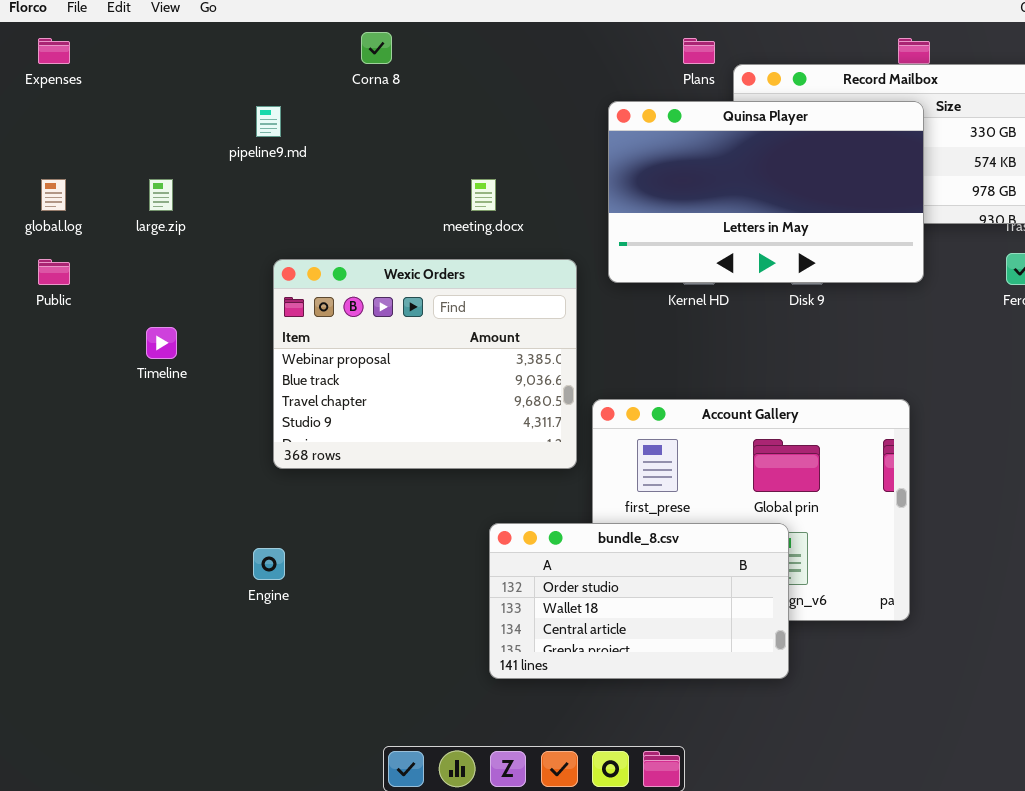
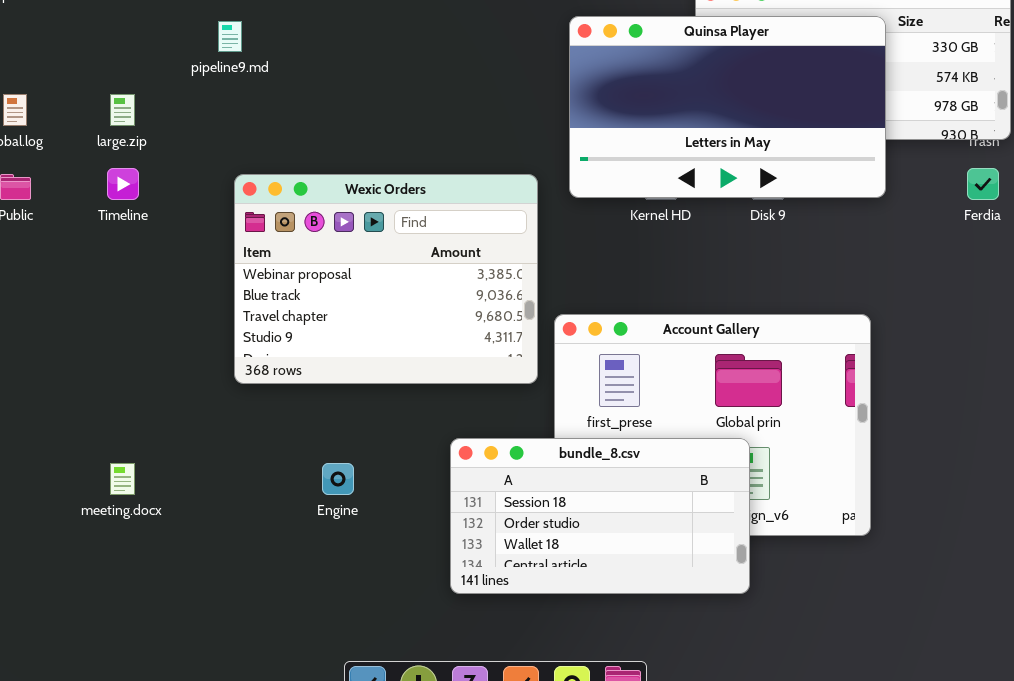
meeting.docx: [471,179,496,211] -> [110,463,135,495], moved
Timeline: [146,327,177,359] -> [107,168,139,200], moved
bundle_8.csv: [489,523,789,679] -> [450,438,750,594], scrolled up 1 row
Engine: [253,548,285,580] -> [322,463,354,495], moved

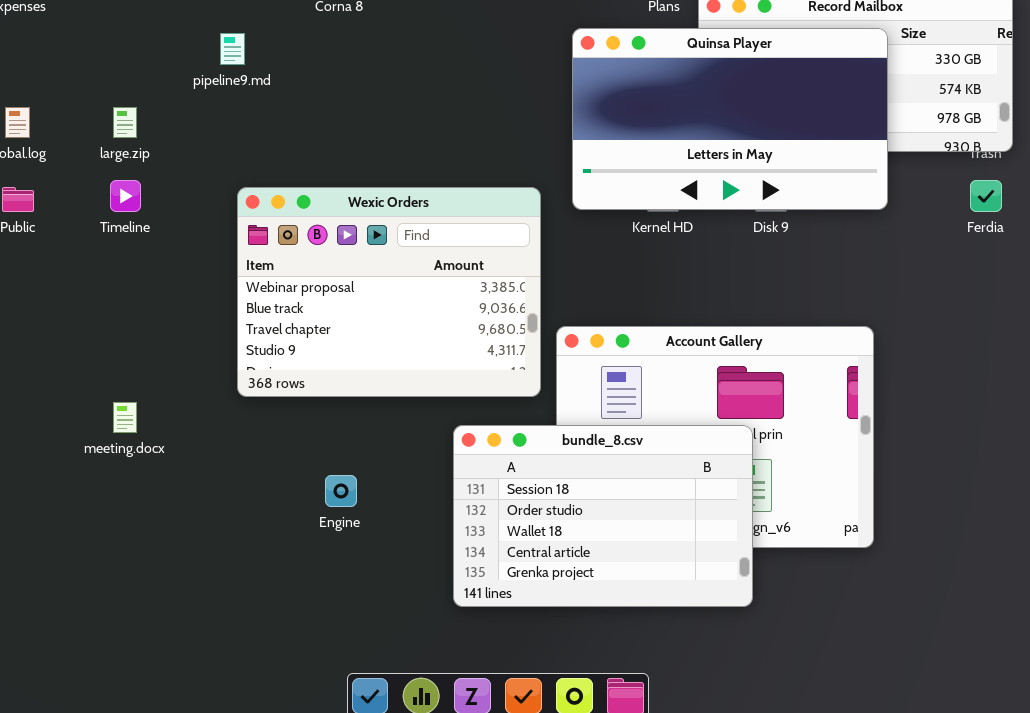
bundle_8.csv: [450,438,750,594] -> [453,425,753,607], resized
meeting.docx: [110,463,135,495] -> [113,402,137,433], moved

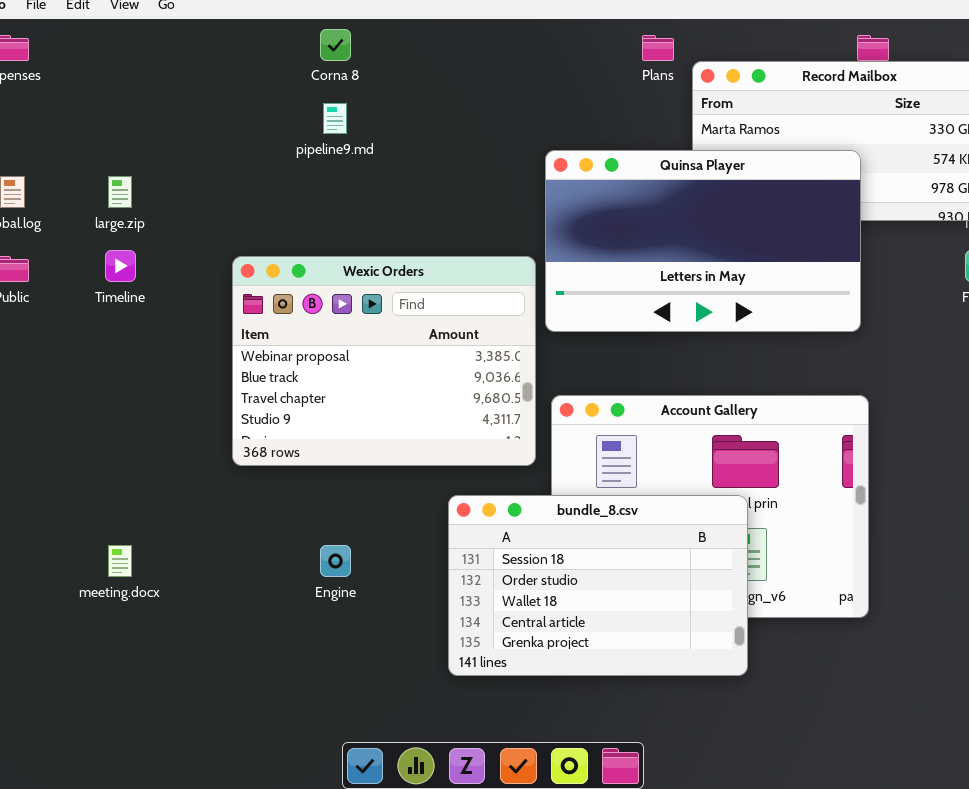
Quinsa Player: [572,28,888,210] -> [545,150,861,332], moved
pipeline9.md: [220,33,245,65] -> [323,103,347,134], moved
meeting.docx: [113,402,137,433] -> [108,545,132,577], moved

